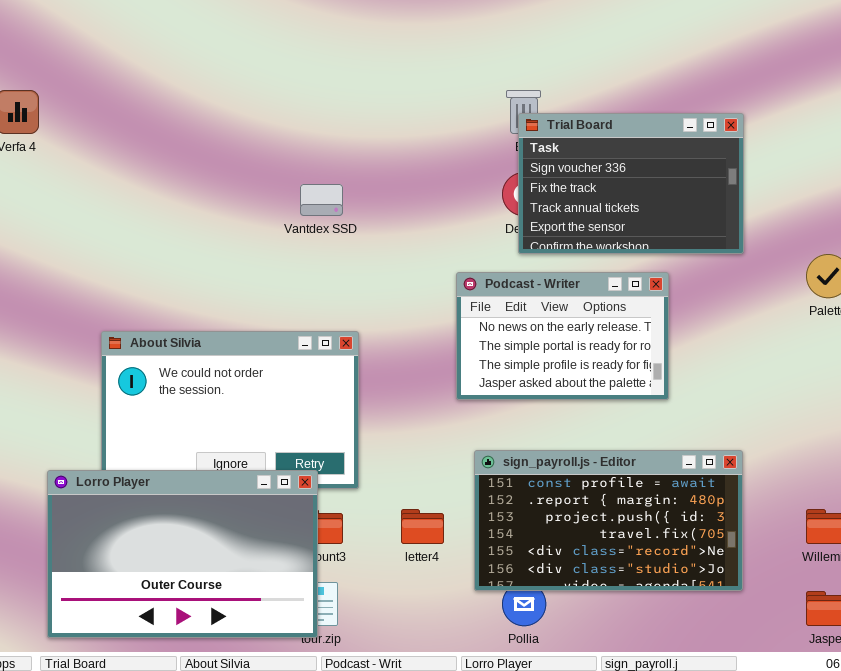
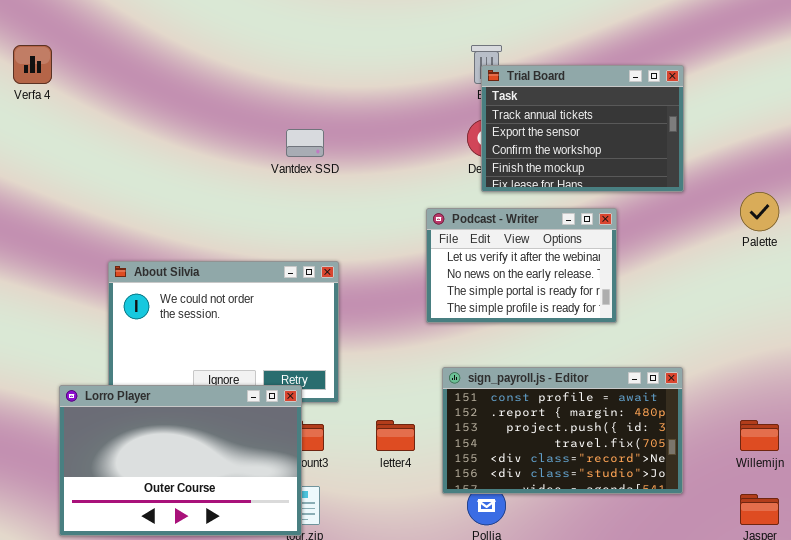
Trial Board: [518,113,744,254] -> [481,65,684,192], scrolled down 2 rows
Podcast - Writer: [456,272,669,400] -> [426,208,617,323], scrolled up 1 row

